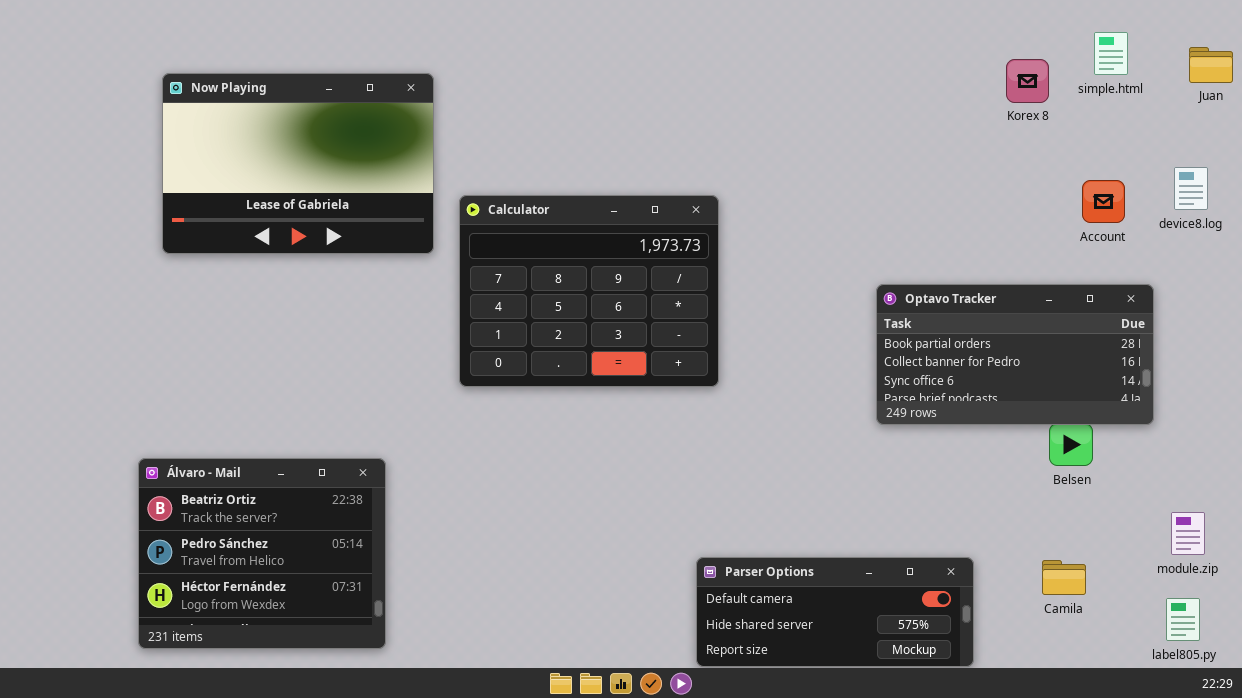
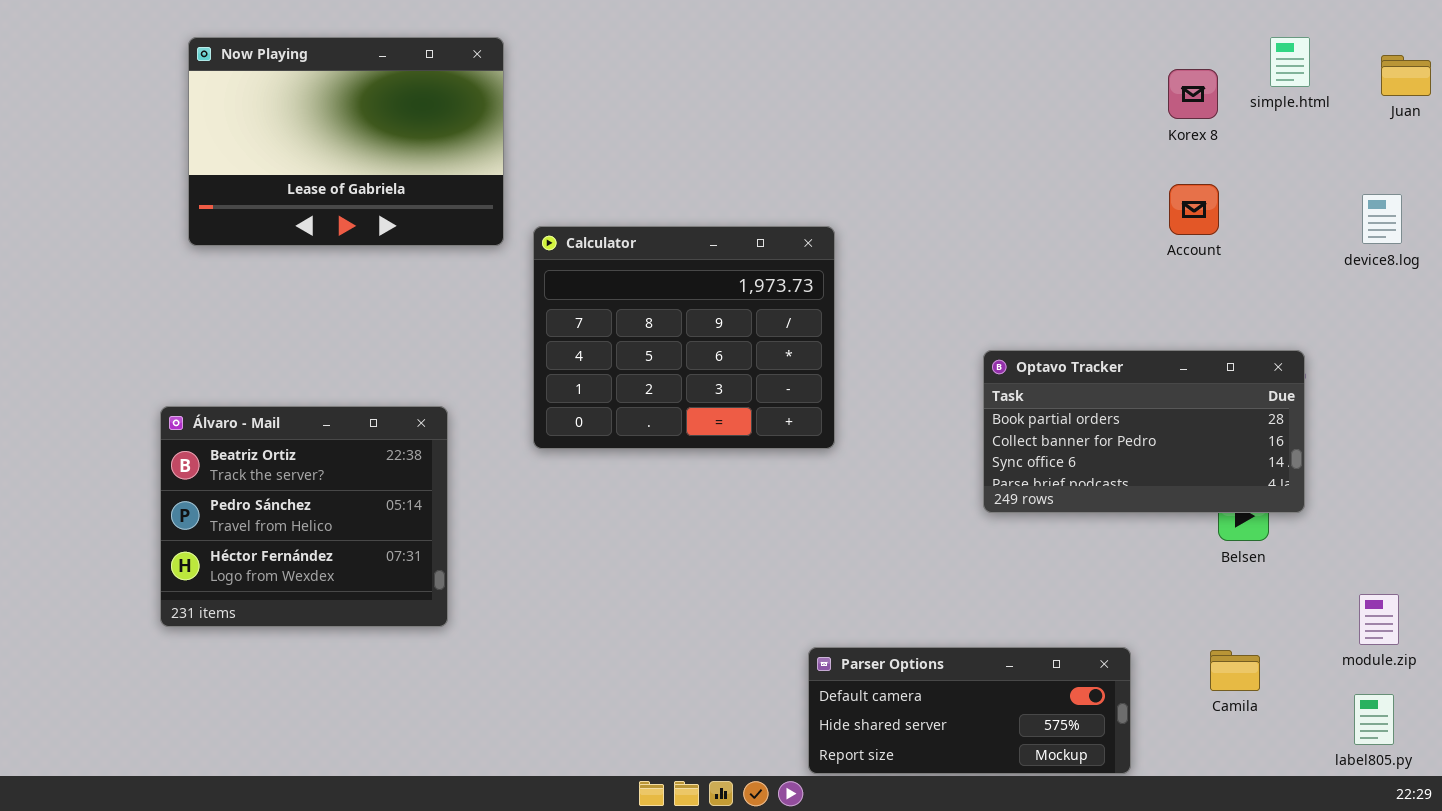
Now Playing: [162,73,434,254] -> [188,37,504,246], moved
Account: [1082,180,1125,223] -> [1169,184,1219,235], moved
Optavo Tracker: [876,284,1154,425] -> [983,350,1305,513], moved
Álvaro - Mail: [138,458,386,649] -> [160,406,448,627], moved

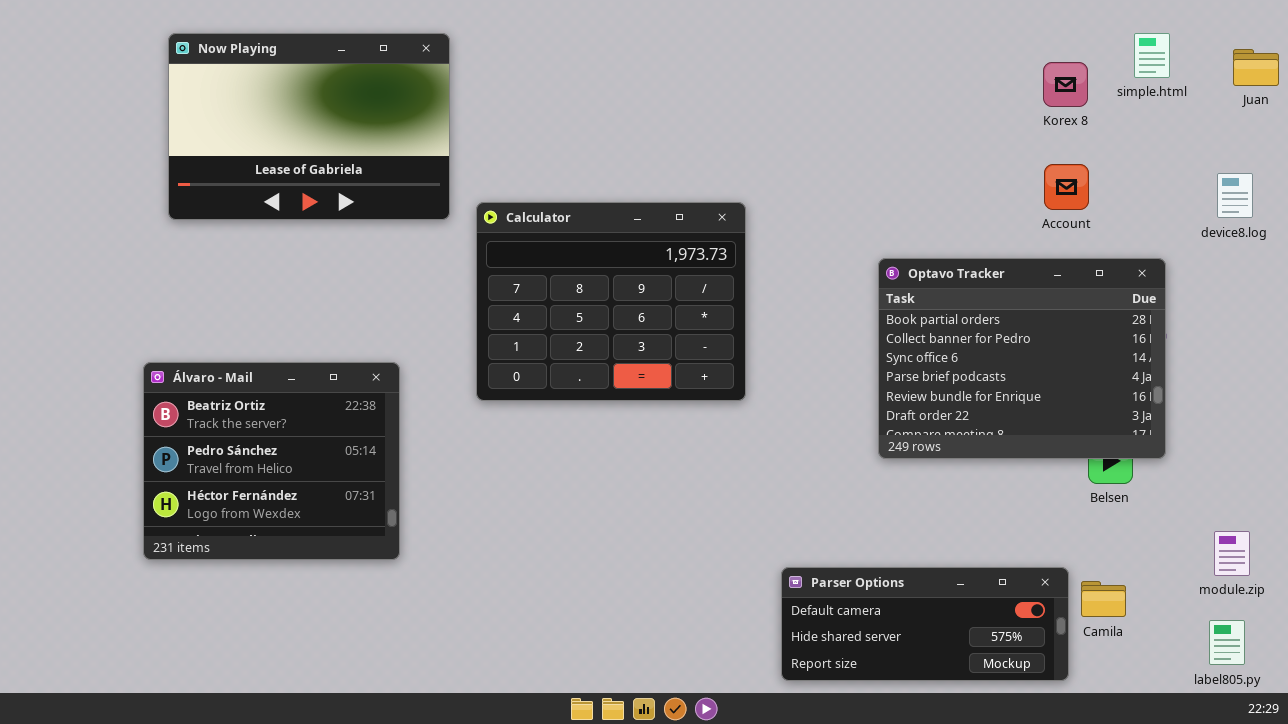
Optavo Tracker: [983,350,1305,513] -> [878,258,1166,459], resized
Parser Options: [808,647,1131,774] -> [781,567,1069,681], moved

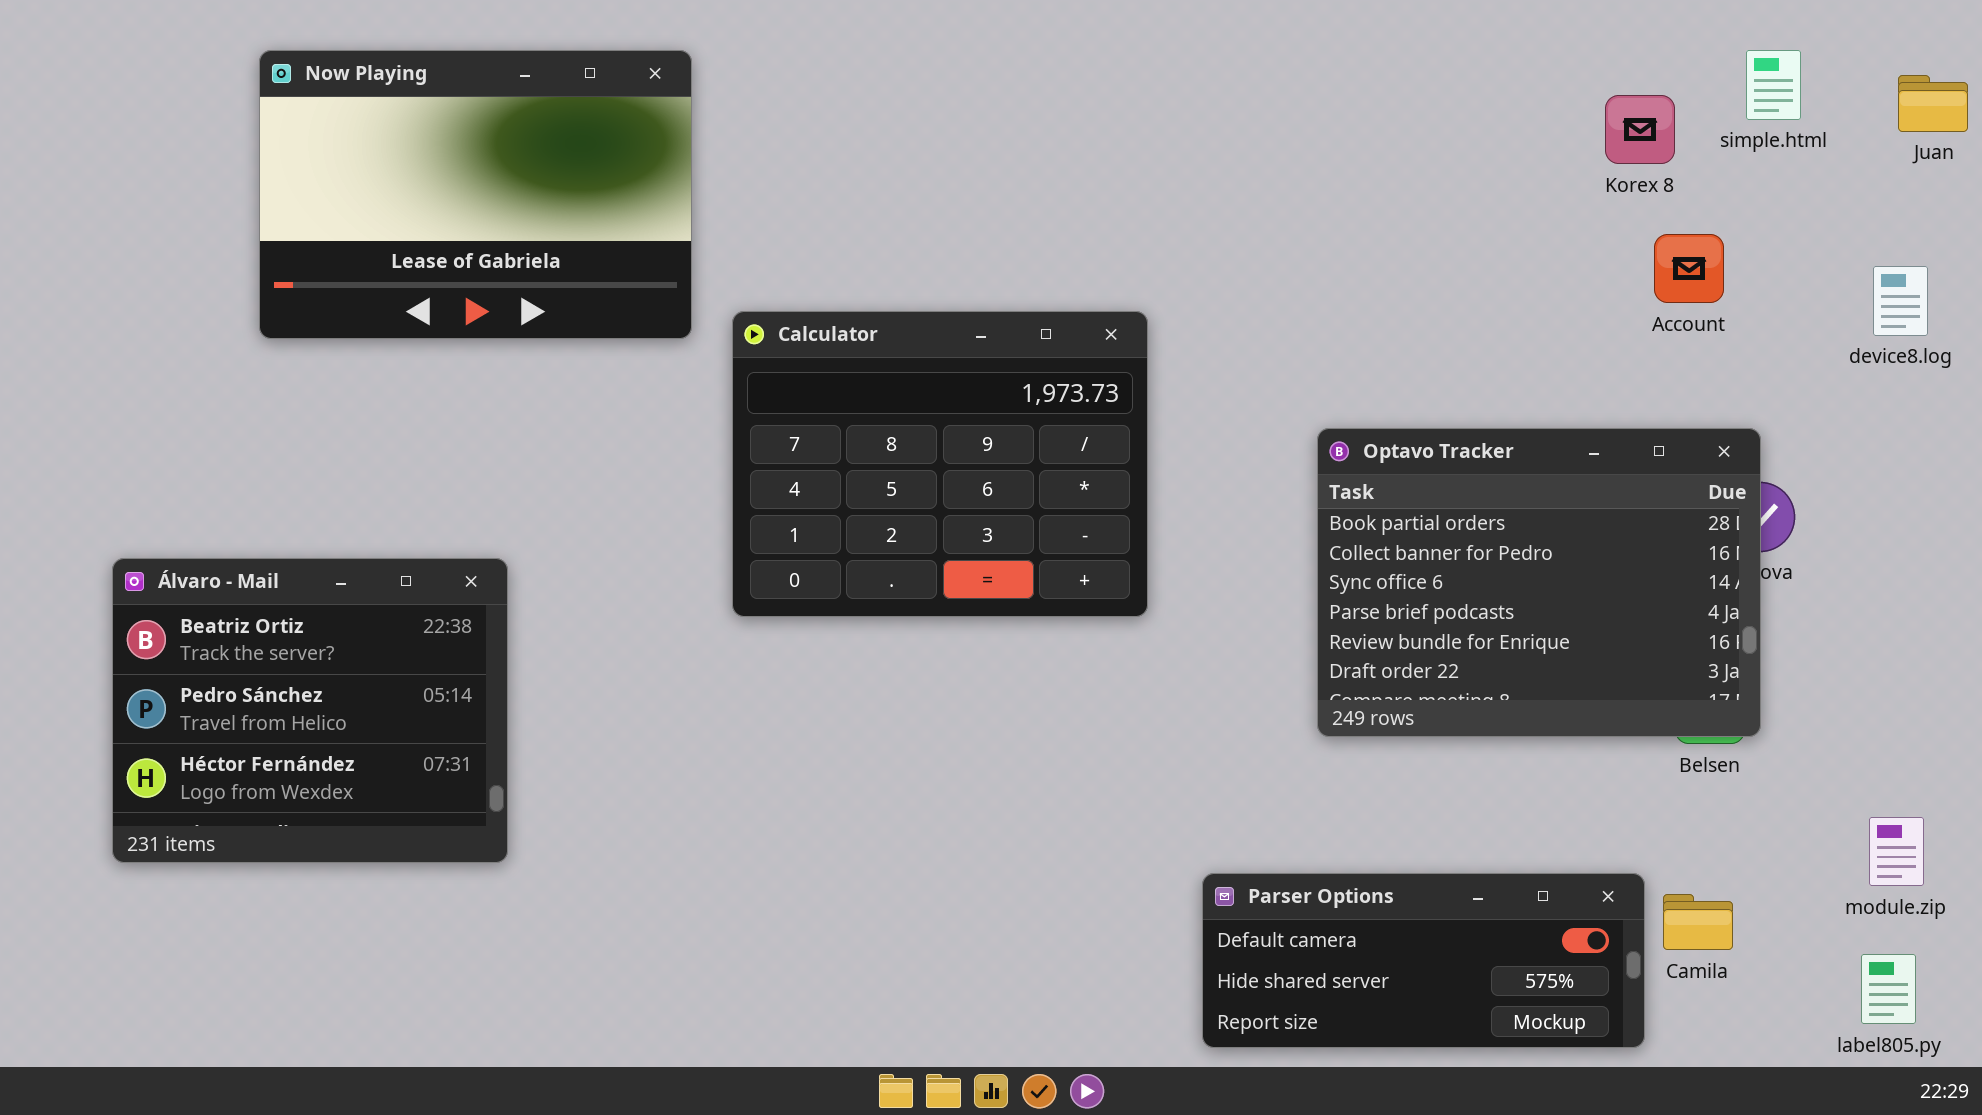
Account: [1044,164,1089,210] -> [1654,234,1724,303], moved
Optavo Tracker: [878,258,1166,459] -> [1317,428,1761,737], moved
Álvaro - Mail: [143,362,400,560] -> [112,558,508,863], moved

